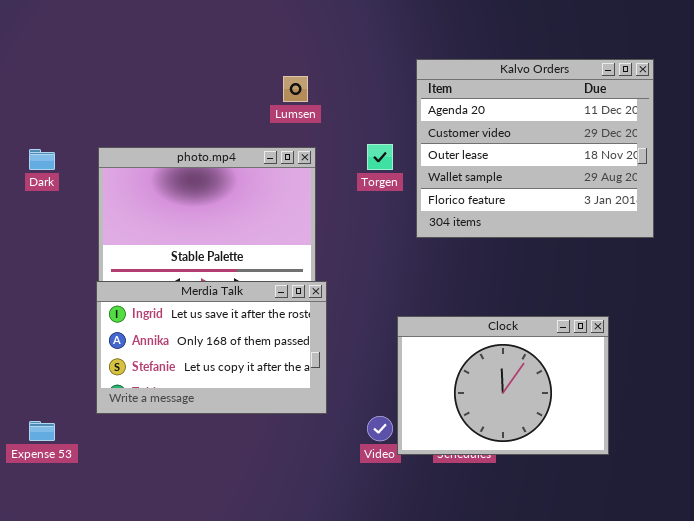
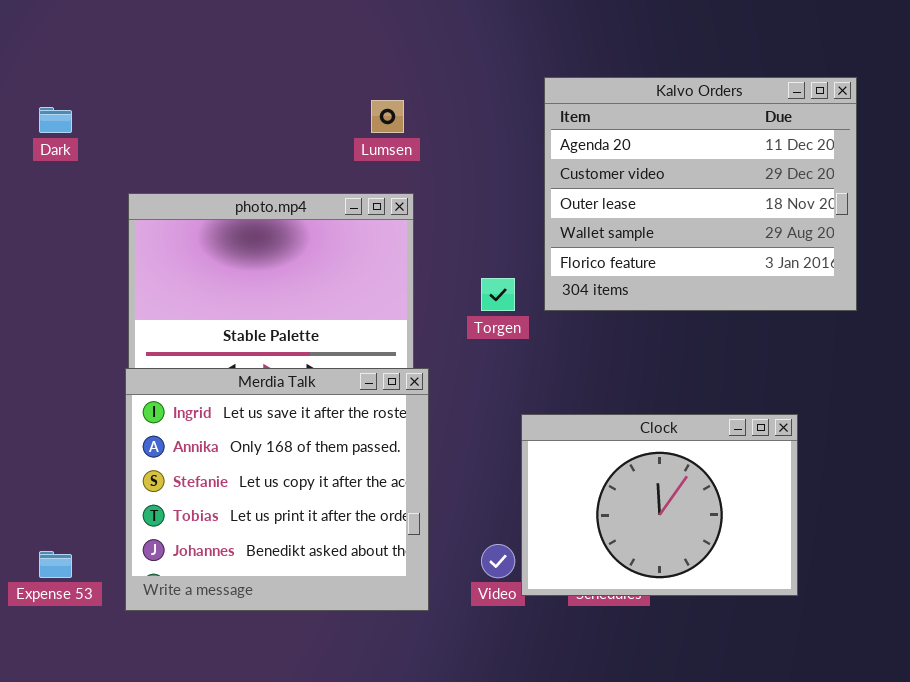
Torgen: [367,144,393,170] -> [481,278,515,311], moved
Dark: [29,149,55,170] -> [39,107,72,133], moved
Merdia Talk: [96,281,327,414] -> [125,368,429,611], resized

